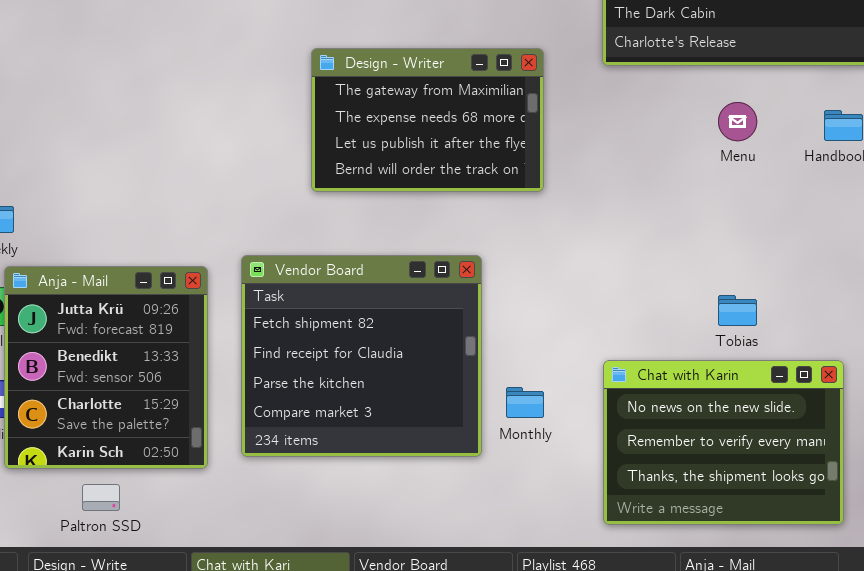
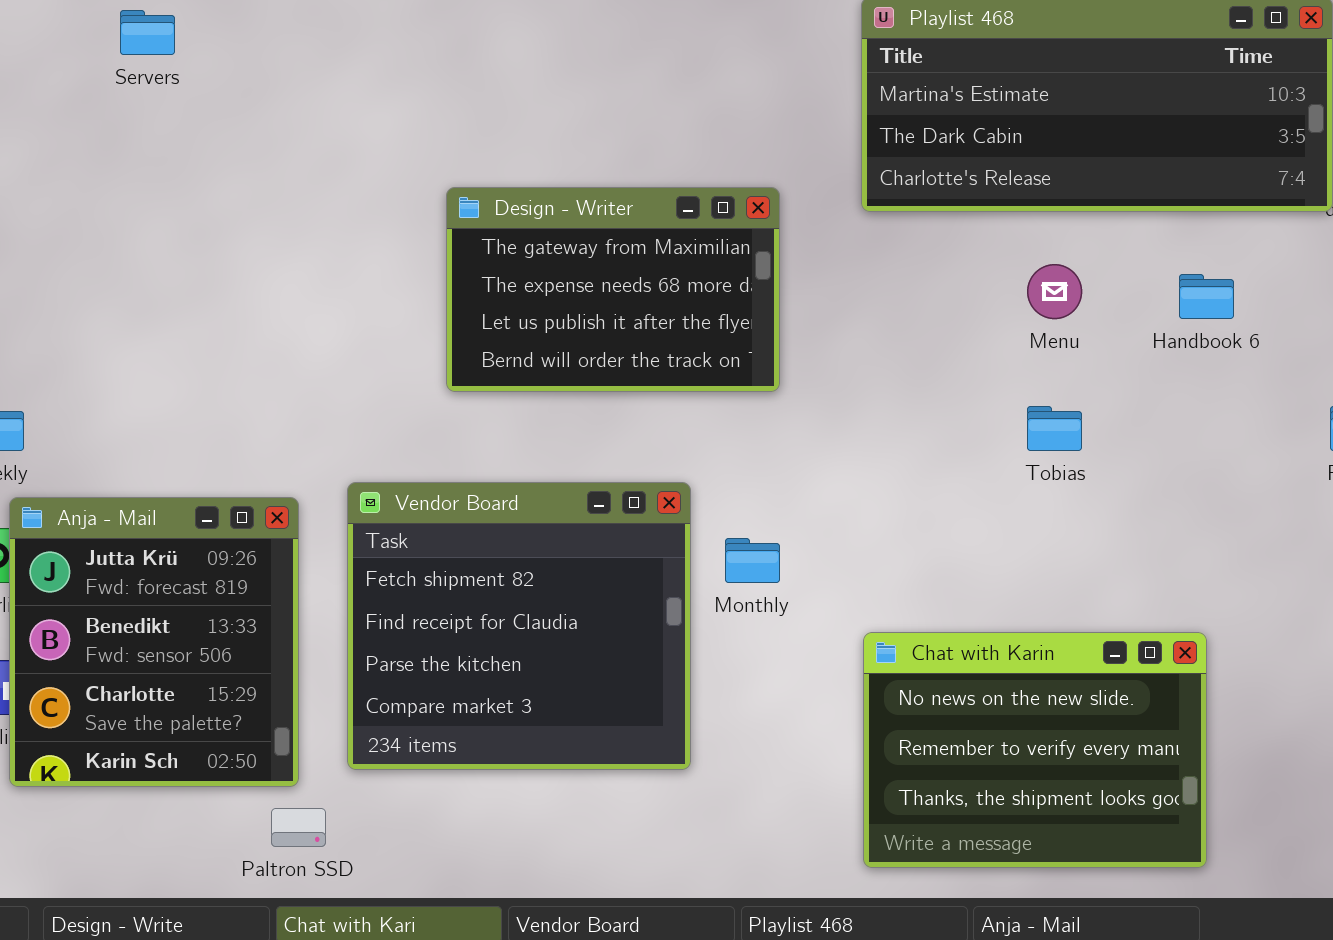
Tobias: [718,295,757,326] -> [1027,406,1082,451], moved
Monthly: [506,387,544,418] -> [725,538,780,583], moved
Paltron SSD: [82,484,120,511] -> [271,808,326,847], moved

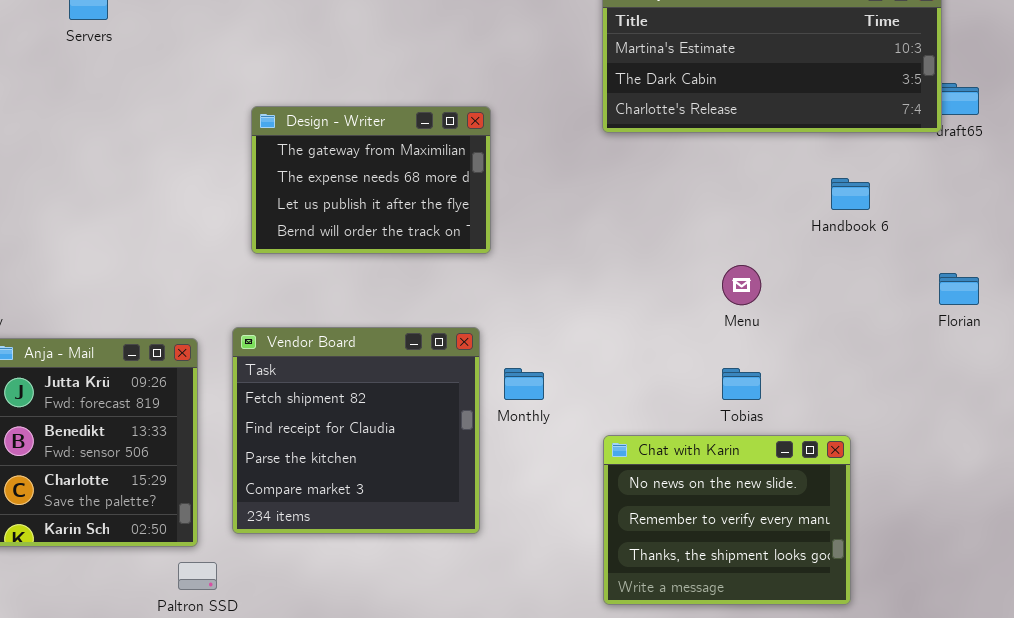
Design - Writer: [446,187,780,392] -> [251,106,491,254], moved
Menu: [1027,264,1082,319] -> [722,265,761,305], moved
Tobias: [1027,406,1082,451] -> [722,368,761,400], moved

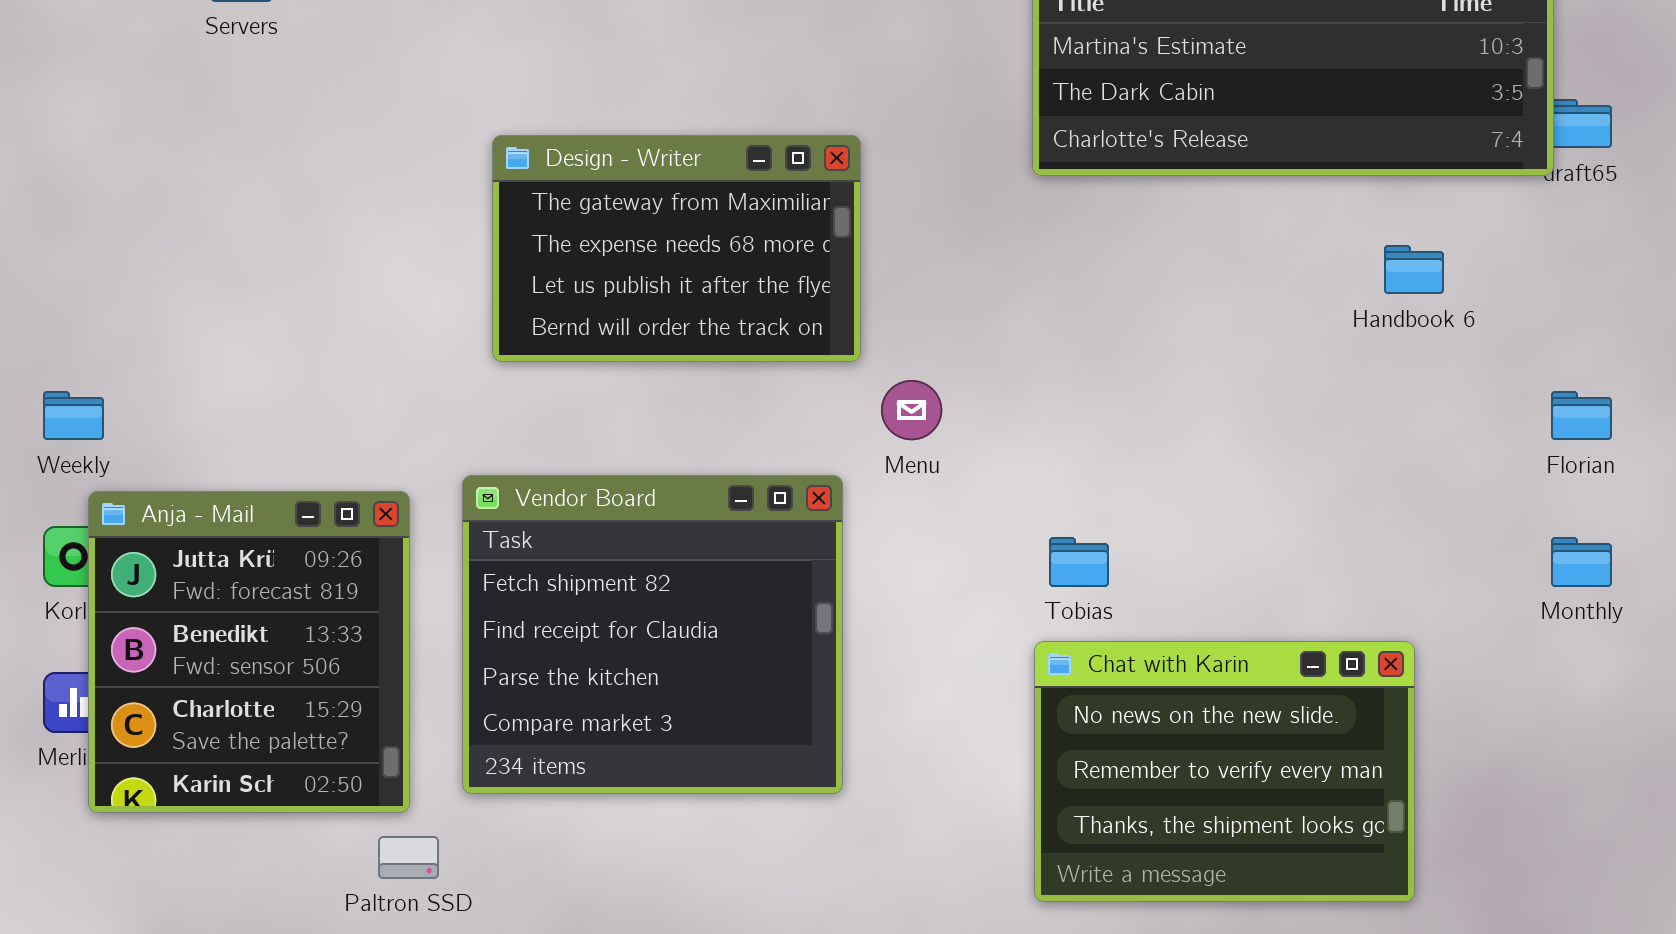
Menu: [722,265,761,305] -> [881,380,942,440], moved
Monthly: [504,368,544,400] -> [1551,537,1612,587], moved
Tobias: [722,368,761,400] -> [1049,537,1109,587], moved

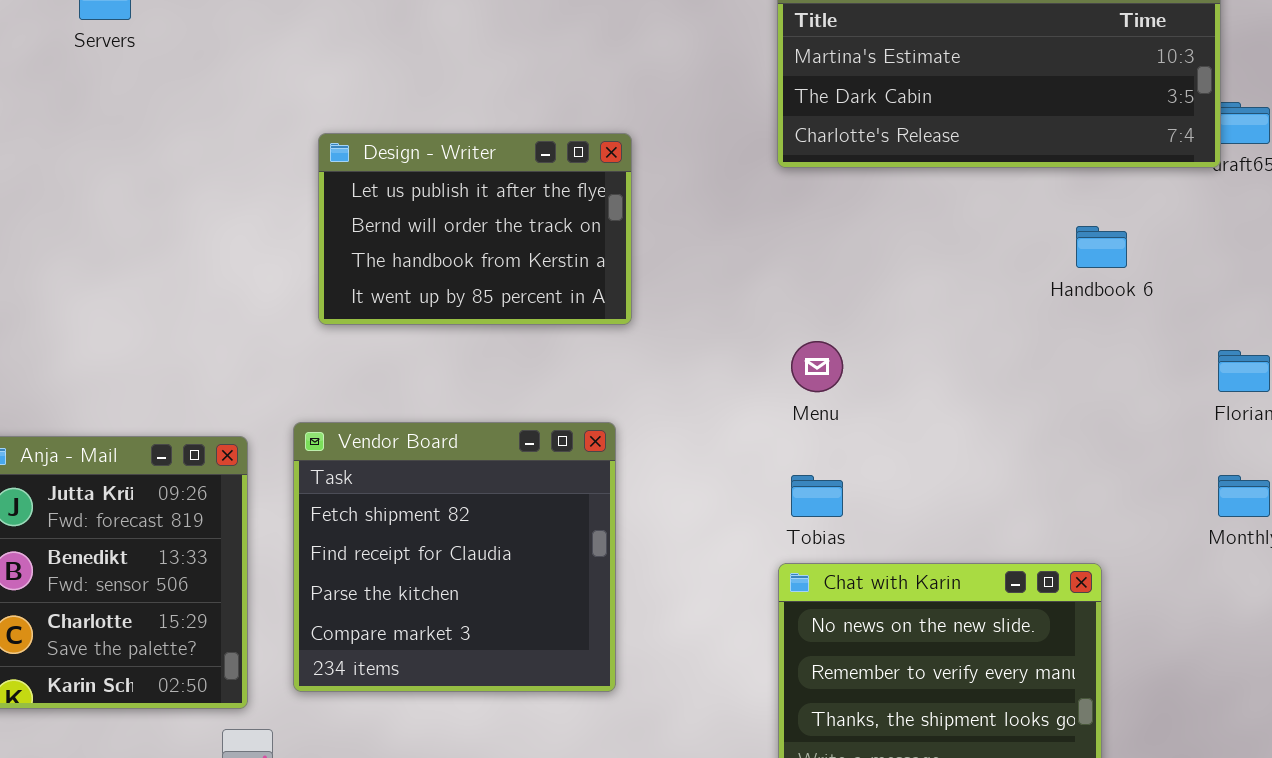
Design - Writer: [492,135,861,362] -> [318,133,632,325], scrolled down 2 rows
Menu: [881,380,942,440] -> [791,341,843,392], moved

